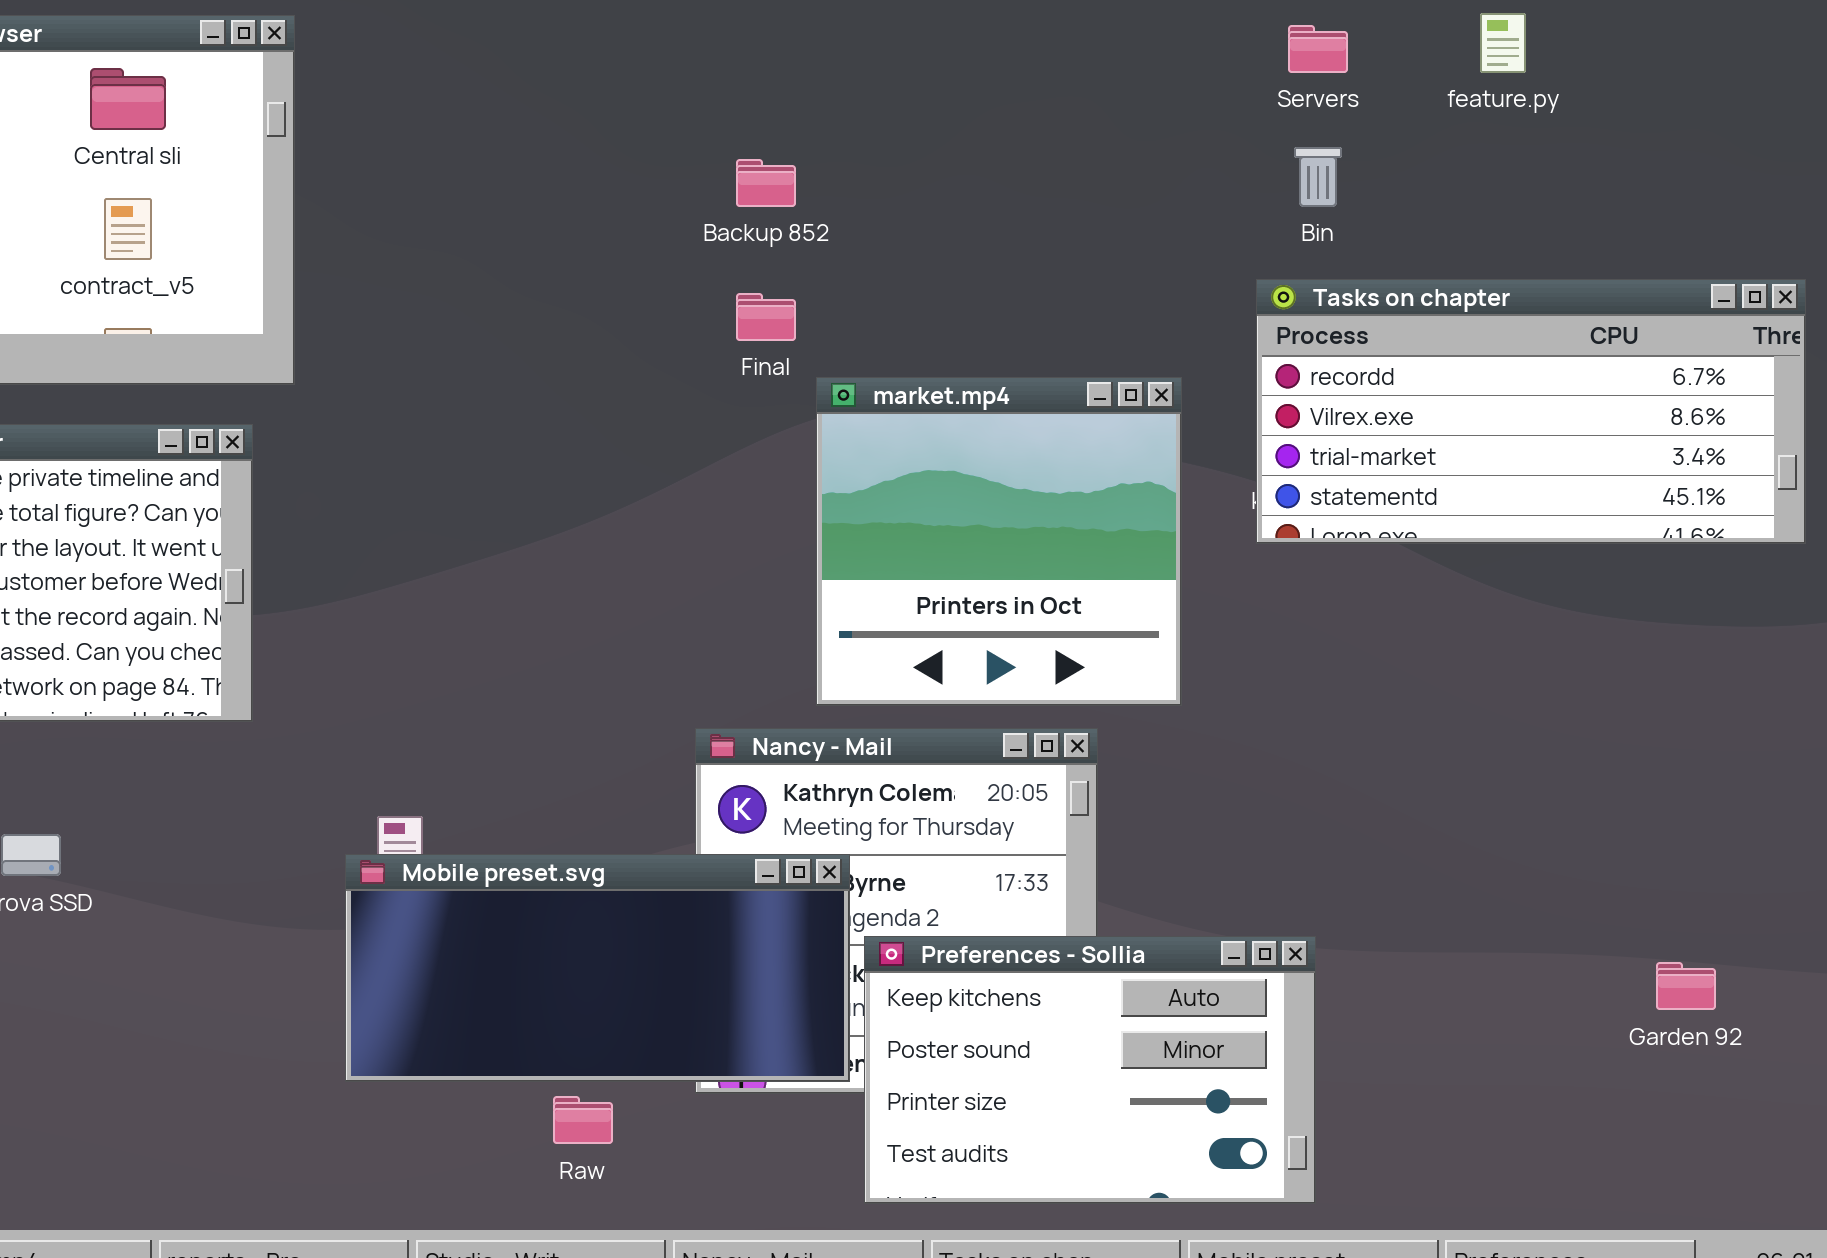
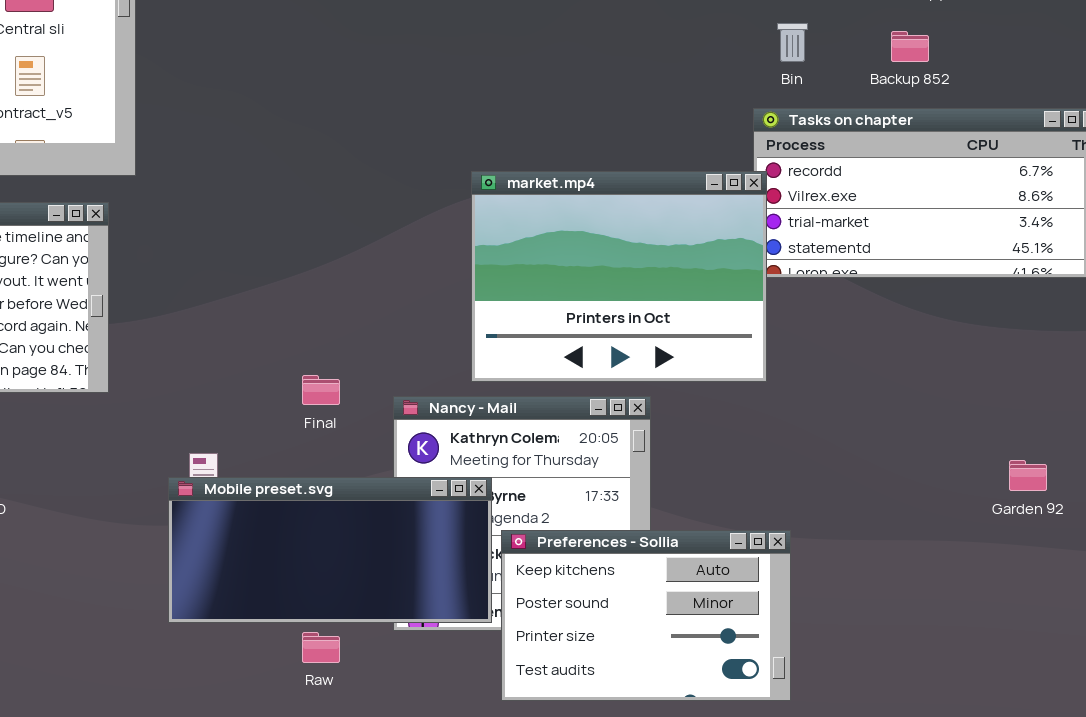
Backup 852: [736,159,796,207] -> [891,31,929,62], moved
Final: [736,293,796,341] -> [302,375,340,405], moved
market.mp4: [816,377,1182,706] -> [471,171,767,382], resized
Garden 92: [1656,962,1716,1010] -> [1009,460,1047,491], moved

